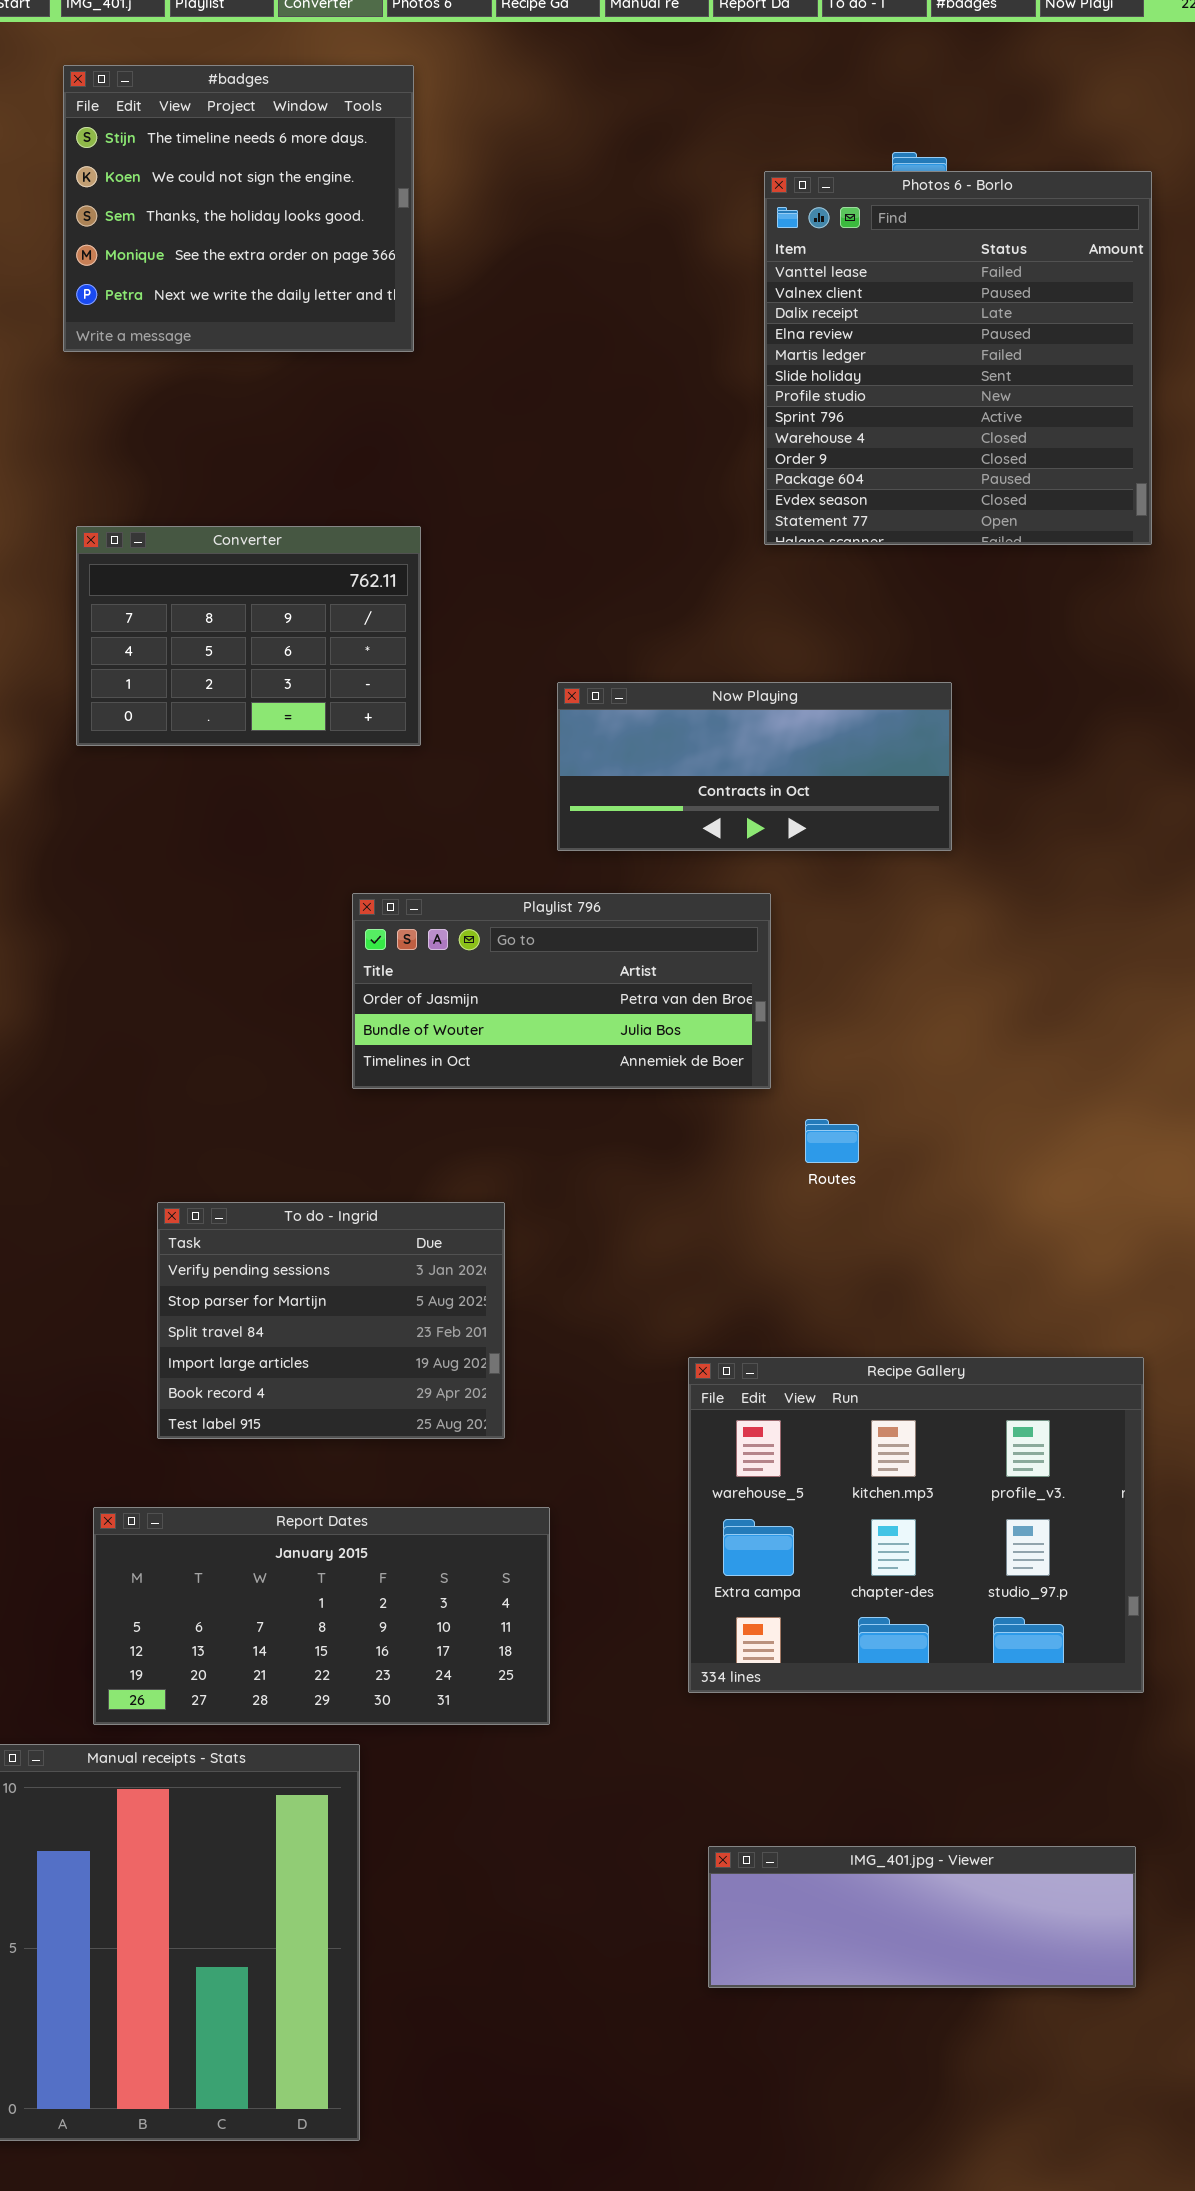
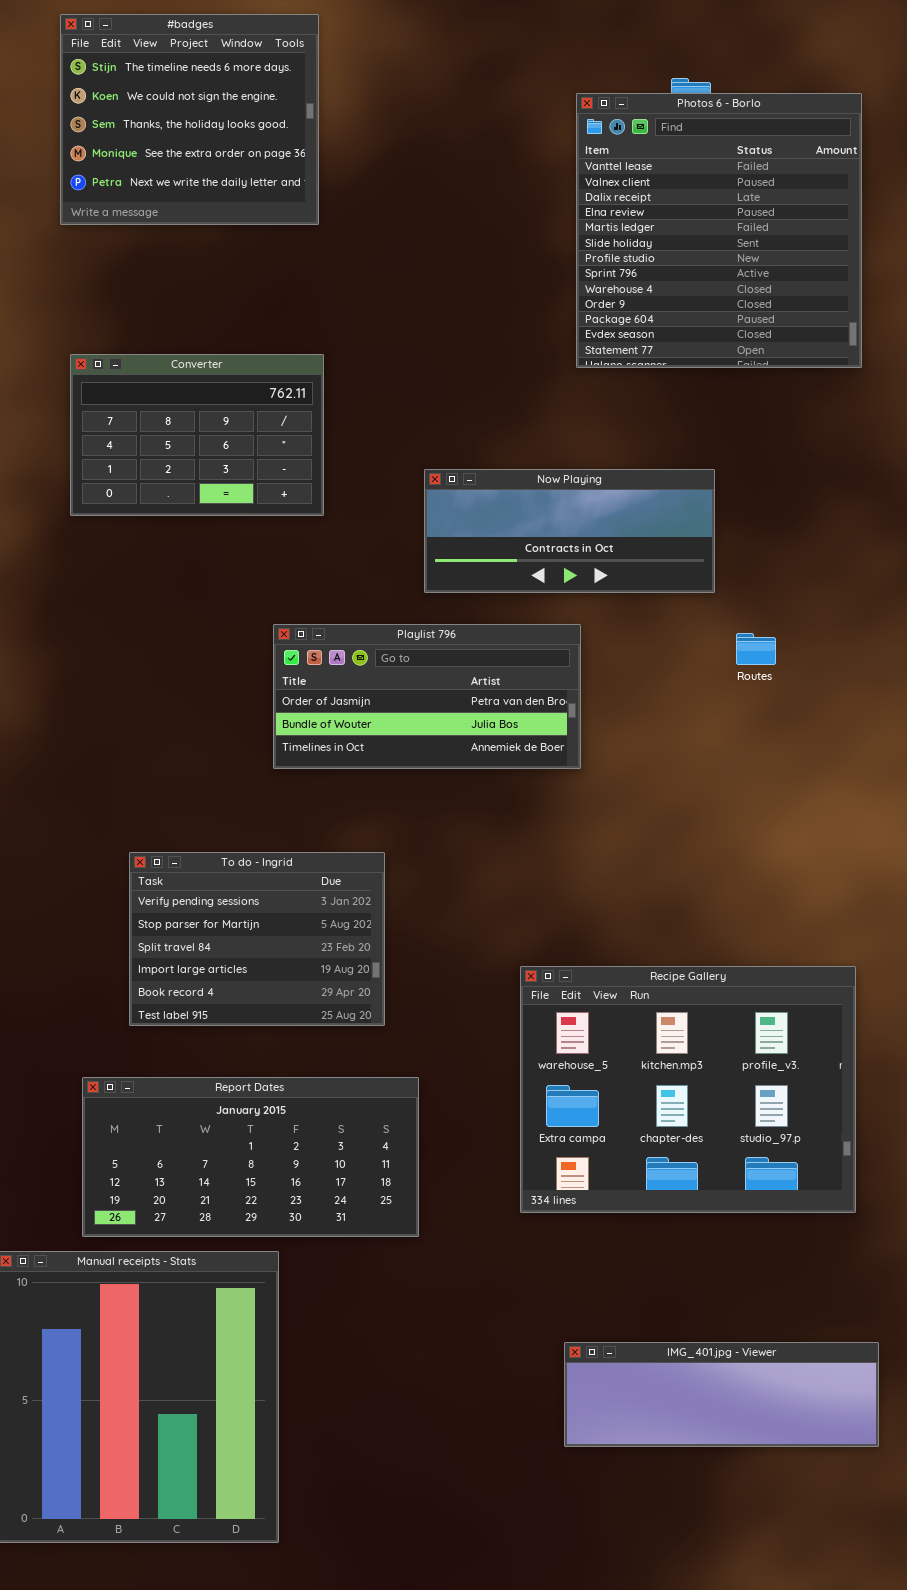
Routes: [805,1119,859,1163] -> [736,633,776,665], moved
IMG_401.jpg - Viewer: [708,1846,1136,1988] -> [564,1342,879,1447], moved

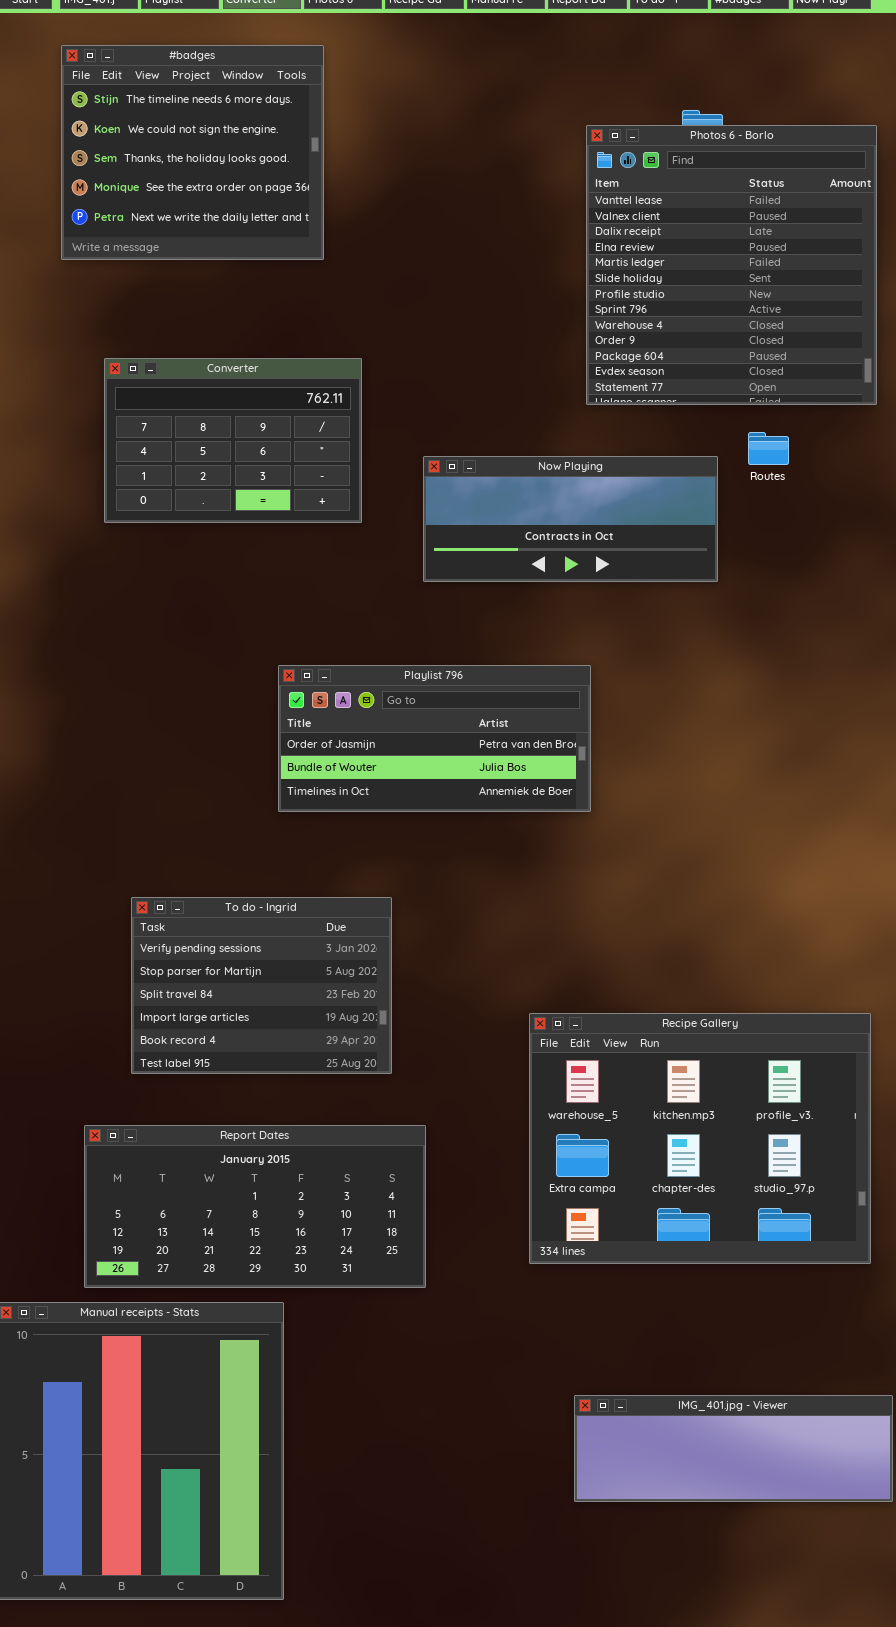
Converter: [70,354,324,516] -> [104,358,362,523], moved
Now Playing: [424,469,715,593] -> [423,456,718,582], moved
Routes: [736,633,776,665] -> [748,432,789,465], moved

